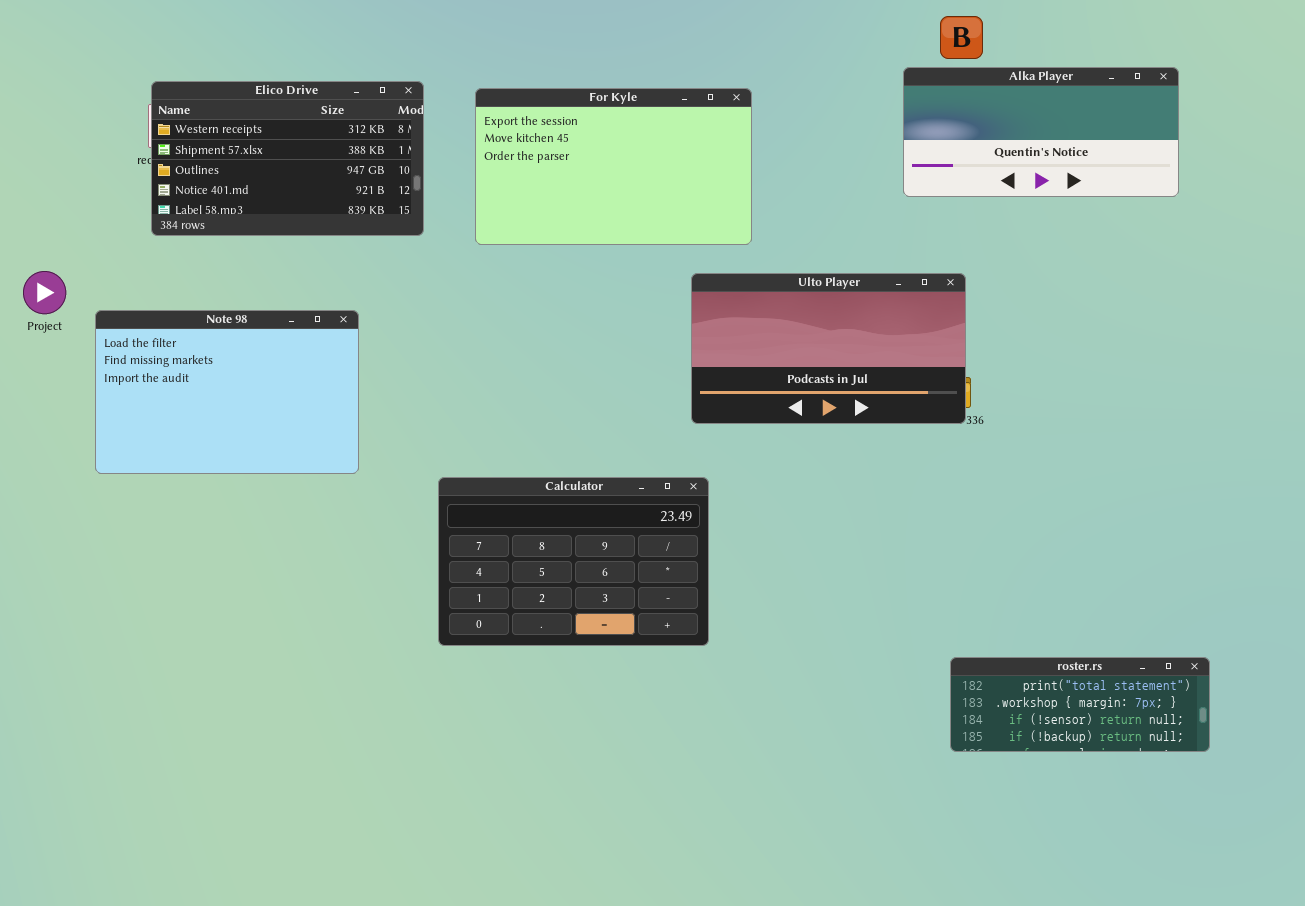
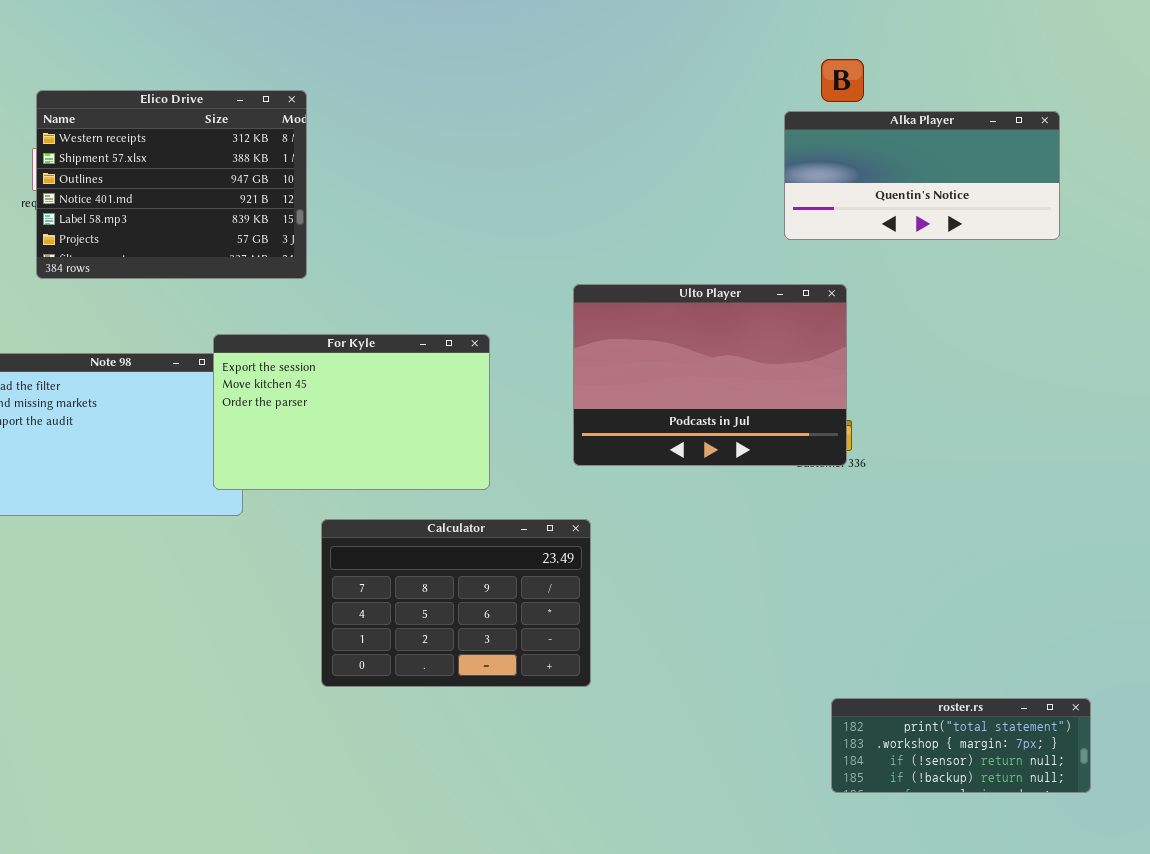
Elico Drive: [151,81,424,236] -> [36,90,307,279], resized
For Kyle: [475,88,752,245] -> [213,334,490,490], moved
Ulto Player: [691,273,966,424] -> [573,284,847,466], resized

